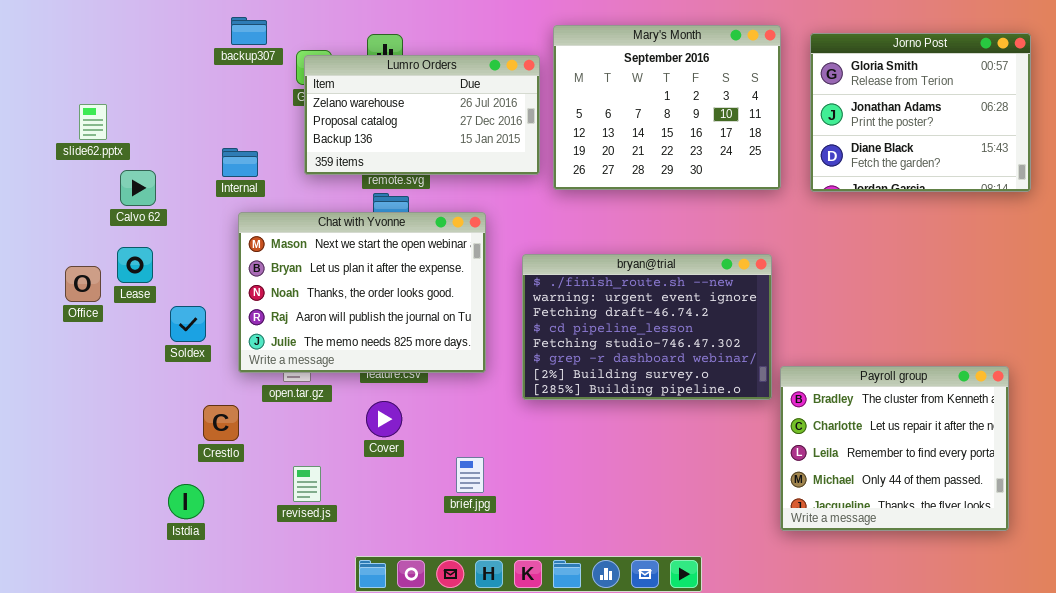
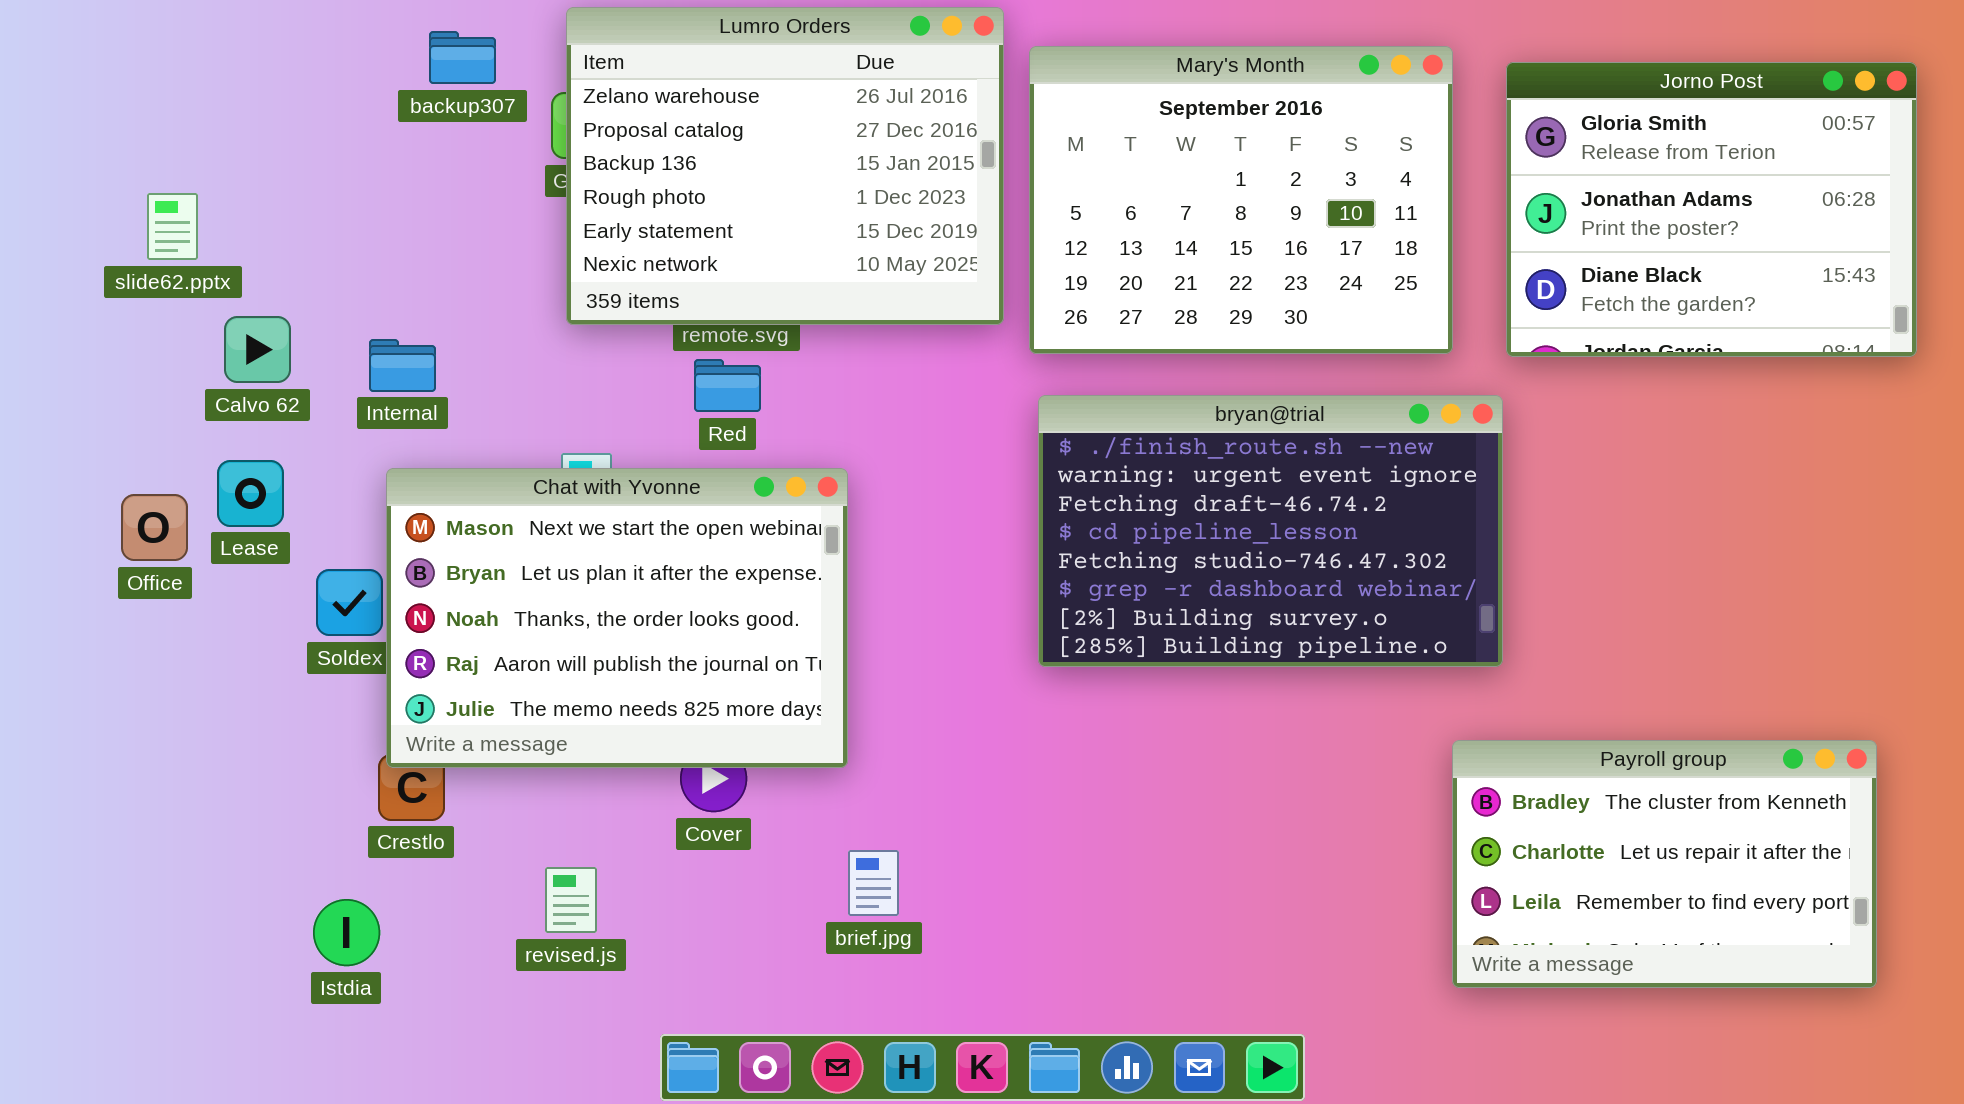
Lumro Orders: [304,55,540,175] -> [566,7,1004,325], resized
Internal: [222,148,258,177] -> [369,339,436,392], moved
Chat with Yvonne: [238,212,486,373] -> [386,468,848,768], moved
bryan@trial: [522,254,772,400] -> [1038,395,1503,667], moved
Payroll group: [780,366,1009,531] -> [1452,740,1877,988], resized

